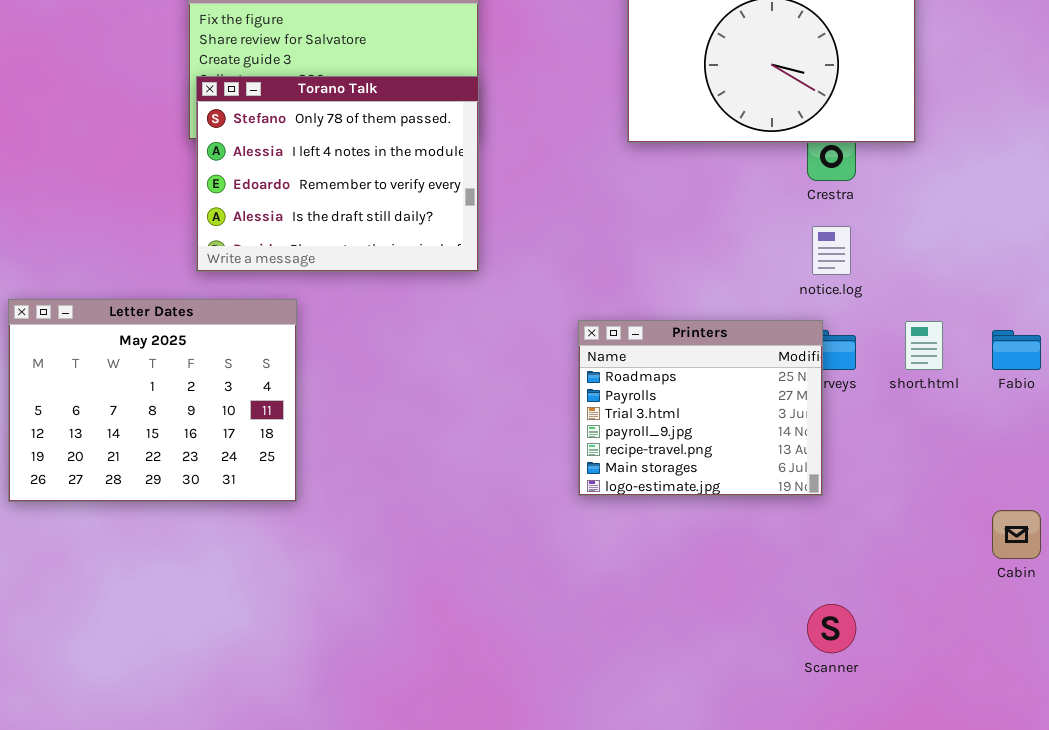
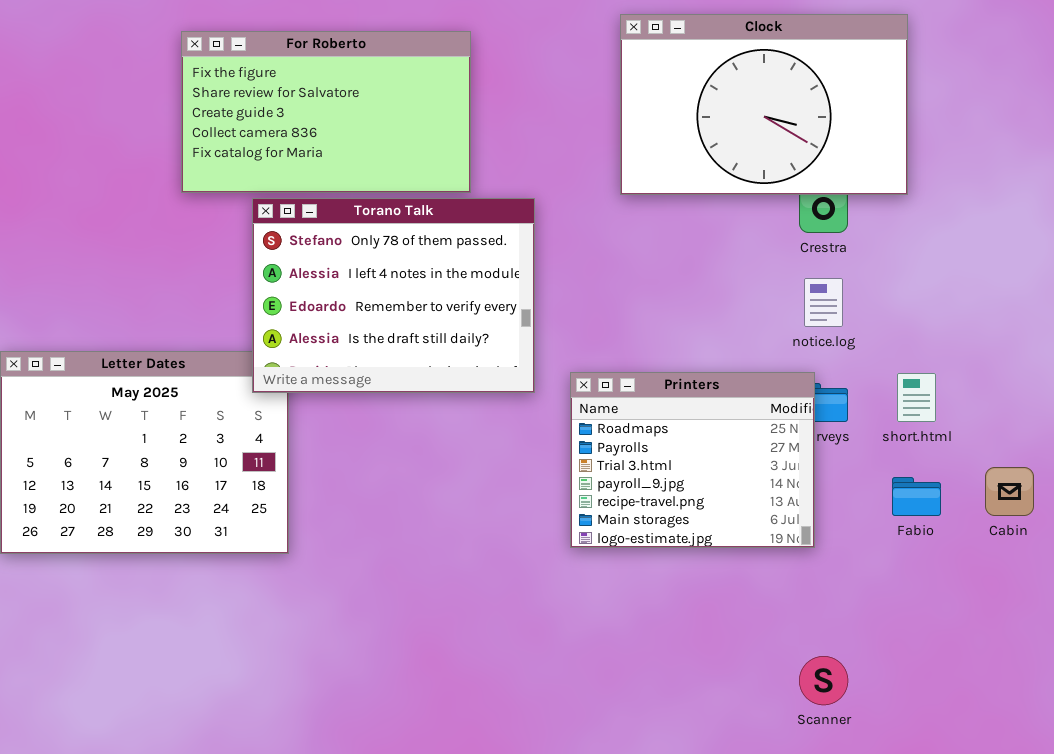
Torano Talk: [196,76,479,272] -> [252,198,535,393], moved
Fabio: [992,330,1041,370] -> [892,477,941,516], moved
Cabin: [992,510,1041,559] -> [985,467,1034,516], moved

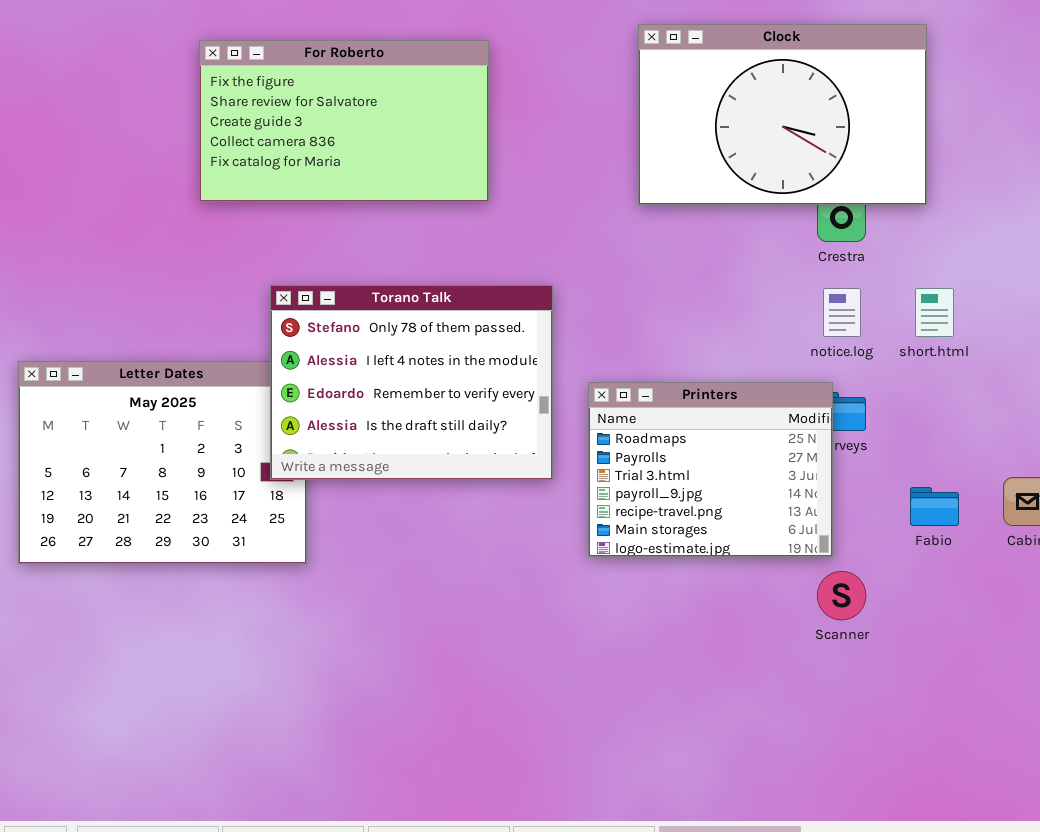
Torano Talk: [252,198,535,393] -> [270,285,553,480], moved
short.html: [897,373,936,422] -> [915,288,954,337], moved
Scanner: [799,656,848,705] -> [817,571,866,620], moved

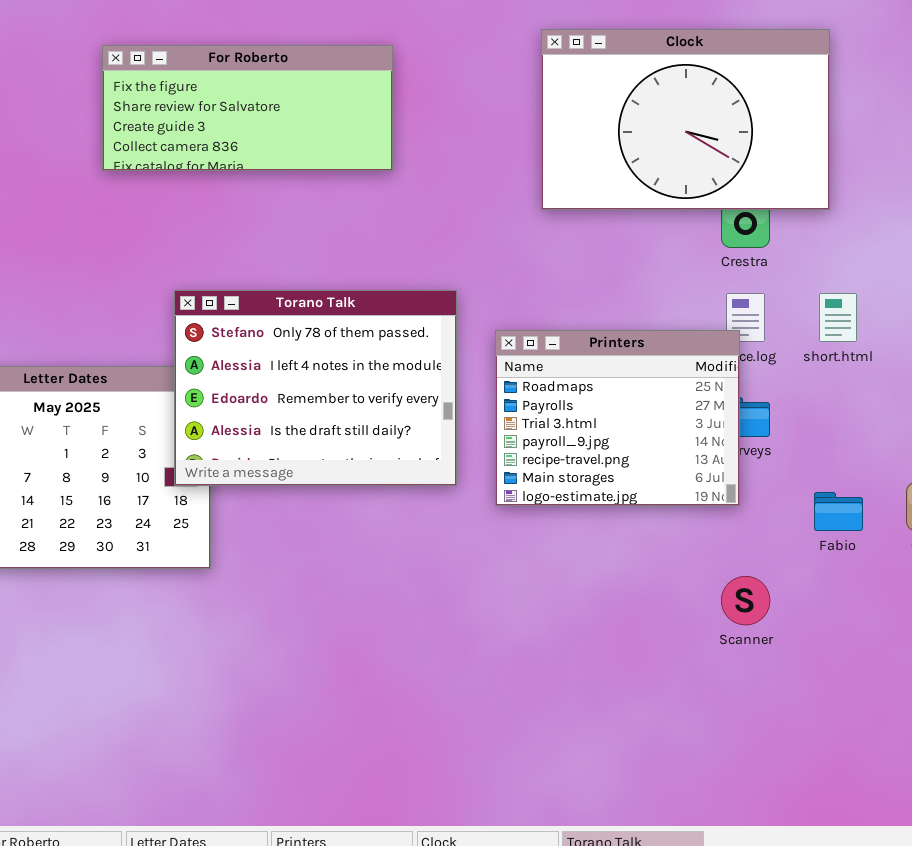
For Roberto: [199,40,489,202] -> [102,45,393,171], resized
Printers: [588,382,833,557] -> [495,330,740,506], moved

